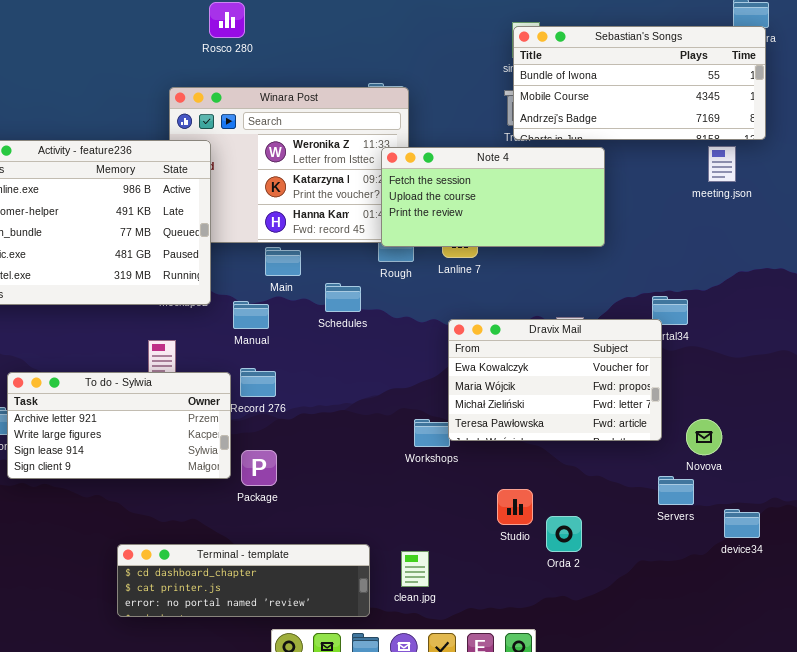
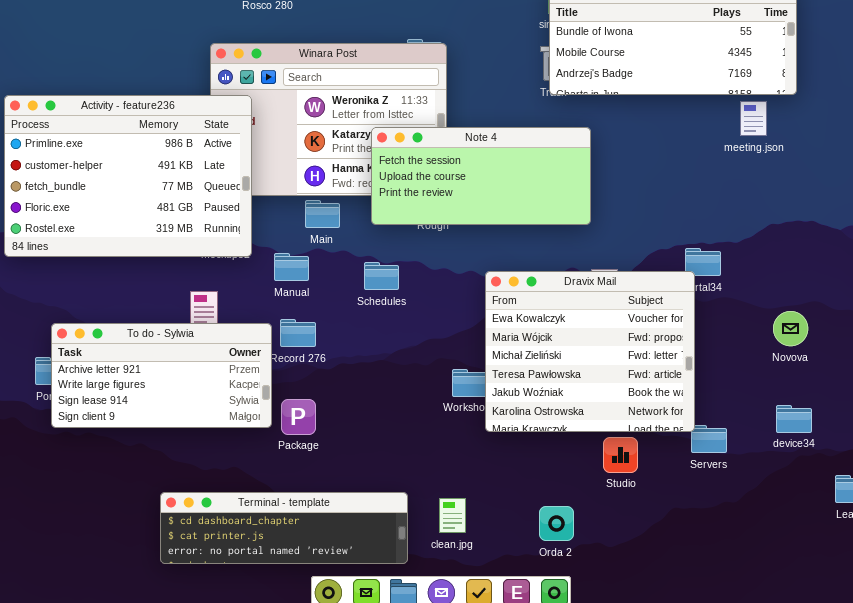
Note 4: [381,147,605,247] -> [371,127,591,225], moved
Schedules: [325,283,361,312] -> [364,262,399,290], moved
Dravix Mail: [448,319,662,441] -> [485,271,695,432], resized
Novova: [686,419,722,455] -> [773,311,808,346], moved
Studio: [497,489,533,525] -> [603,437,638,473], moved
device34: [724,509,760,538] -> [776,405,812,433], moved
Orda 2: [546,516,582,552] -> [539,506,574,541], moved

